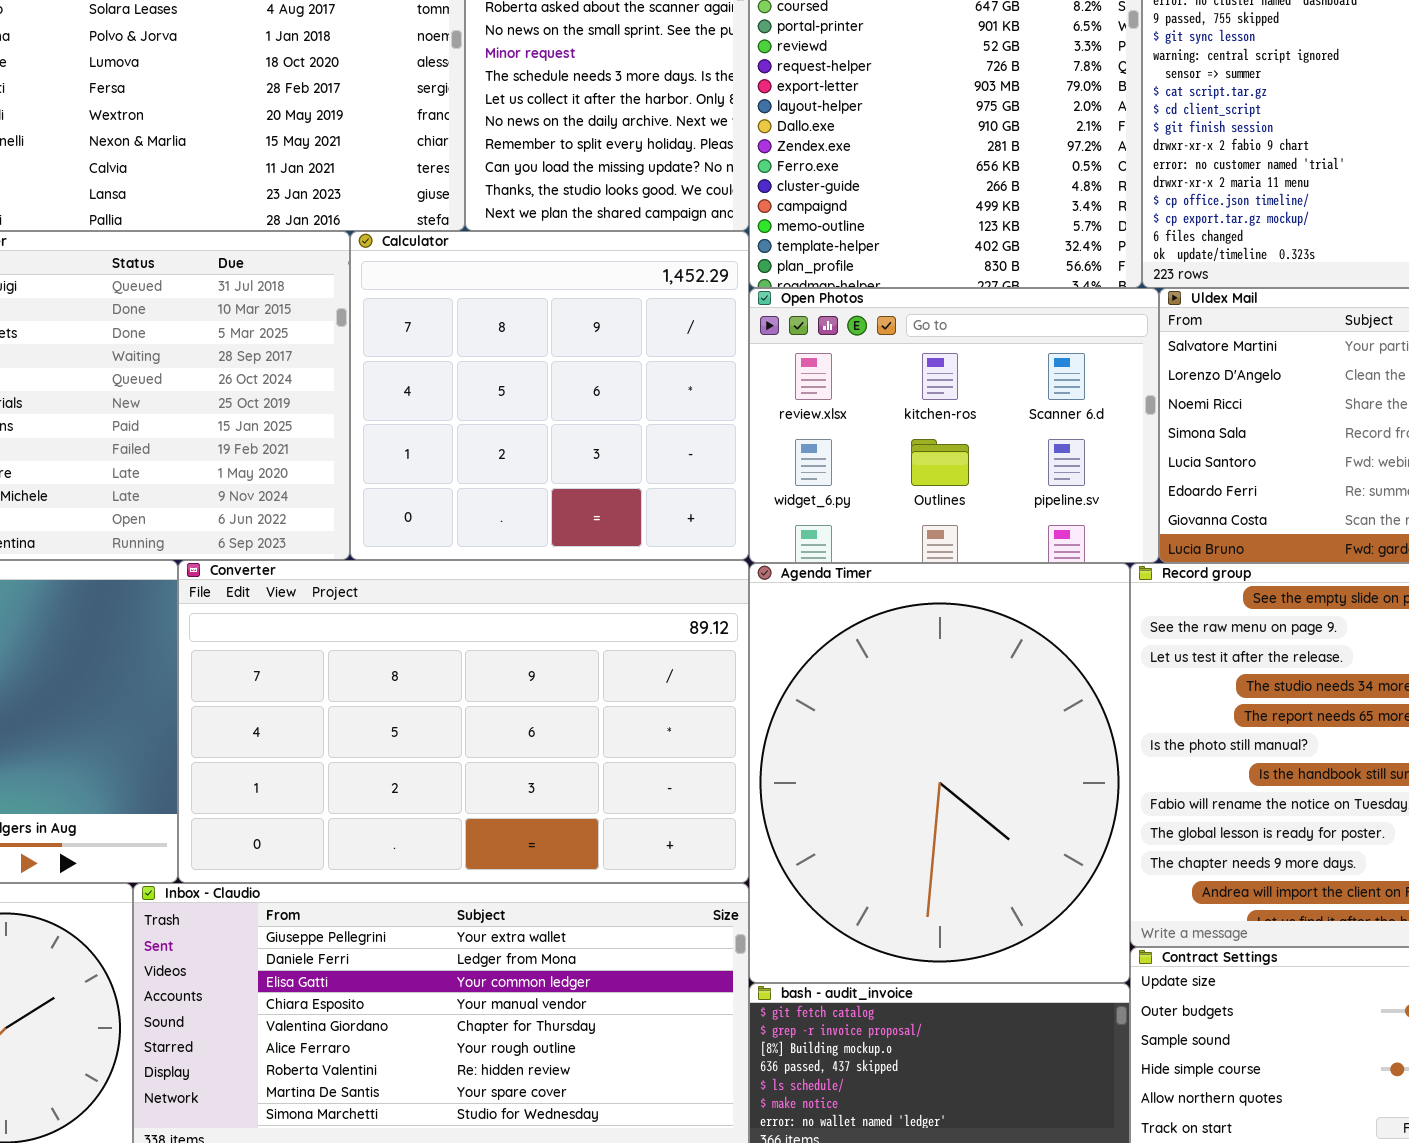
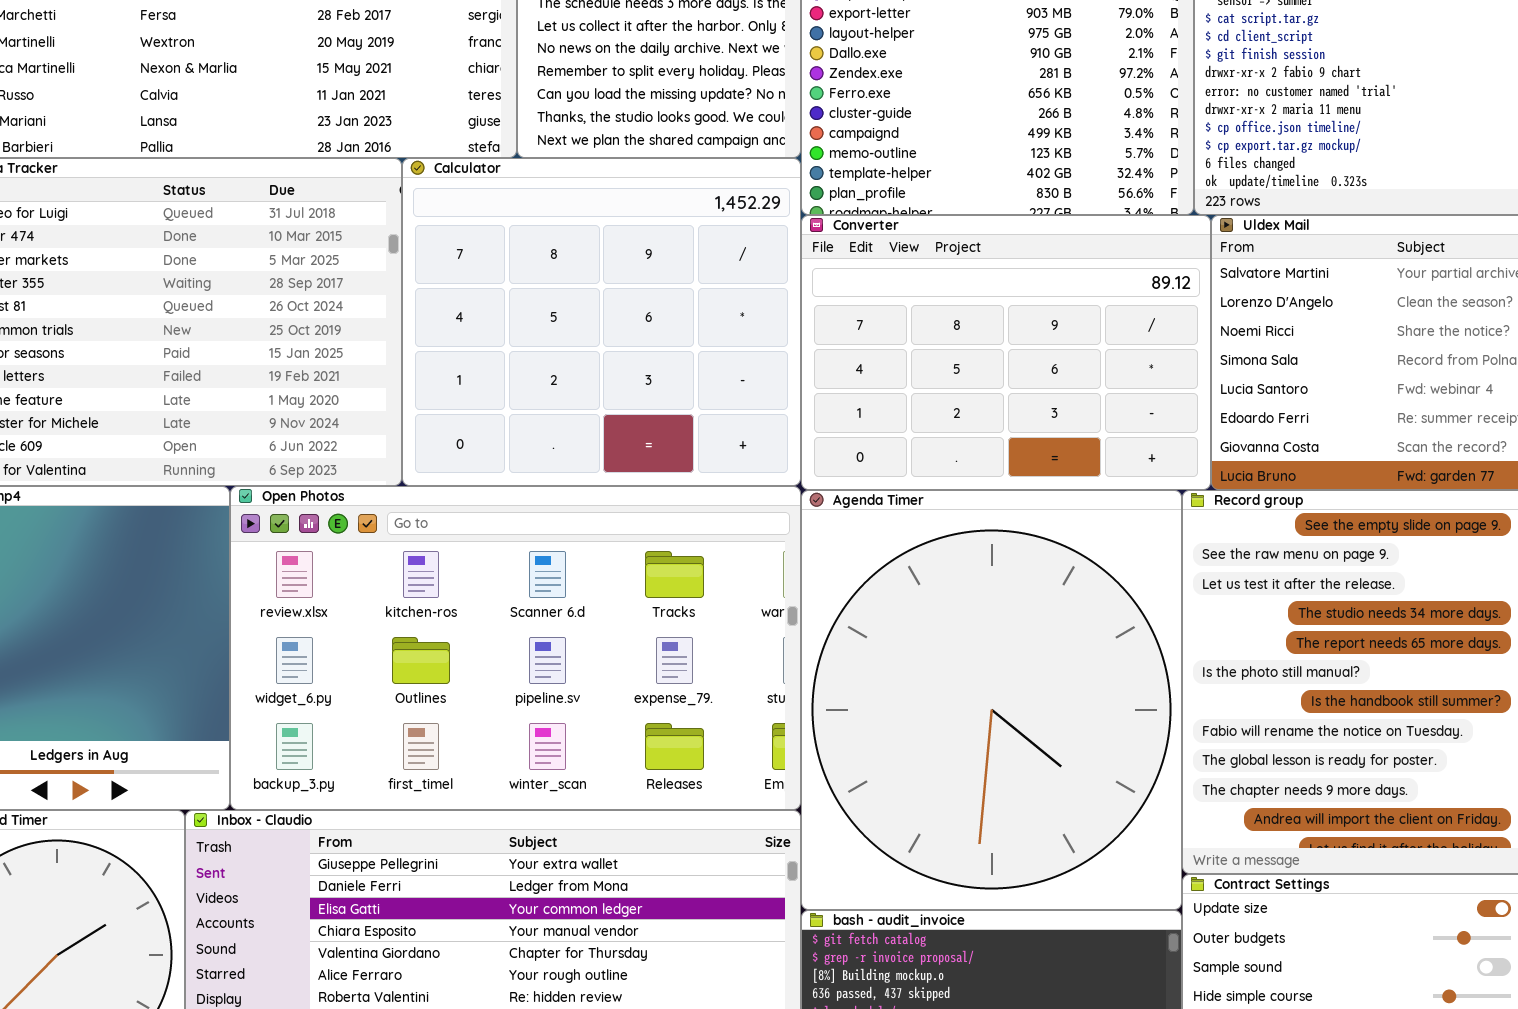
Open Photos: [749,288,1159,563] -> [230,486,801,810], moved, resized
Converter: [178,560,749,883] -> [801,215,1211,490], moved, resized

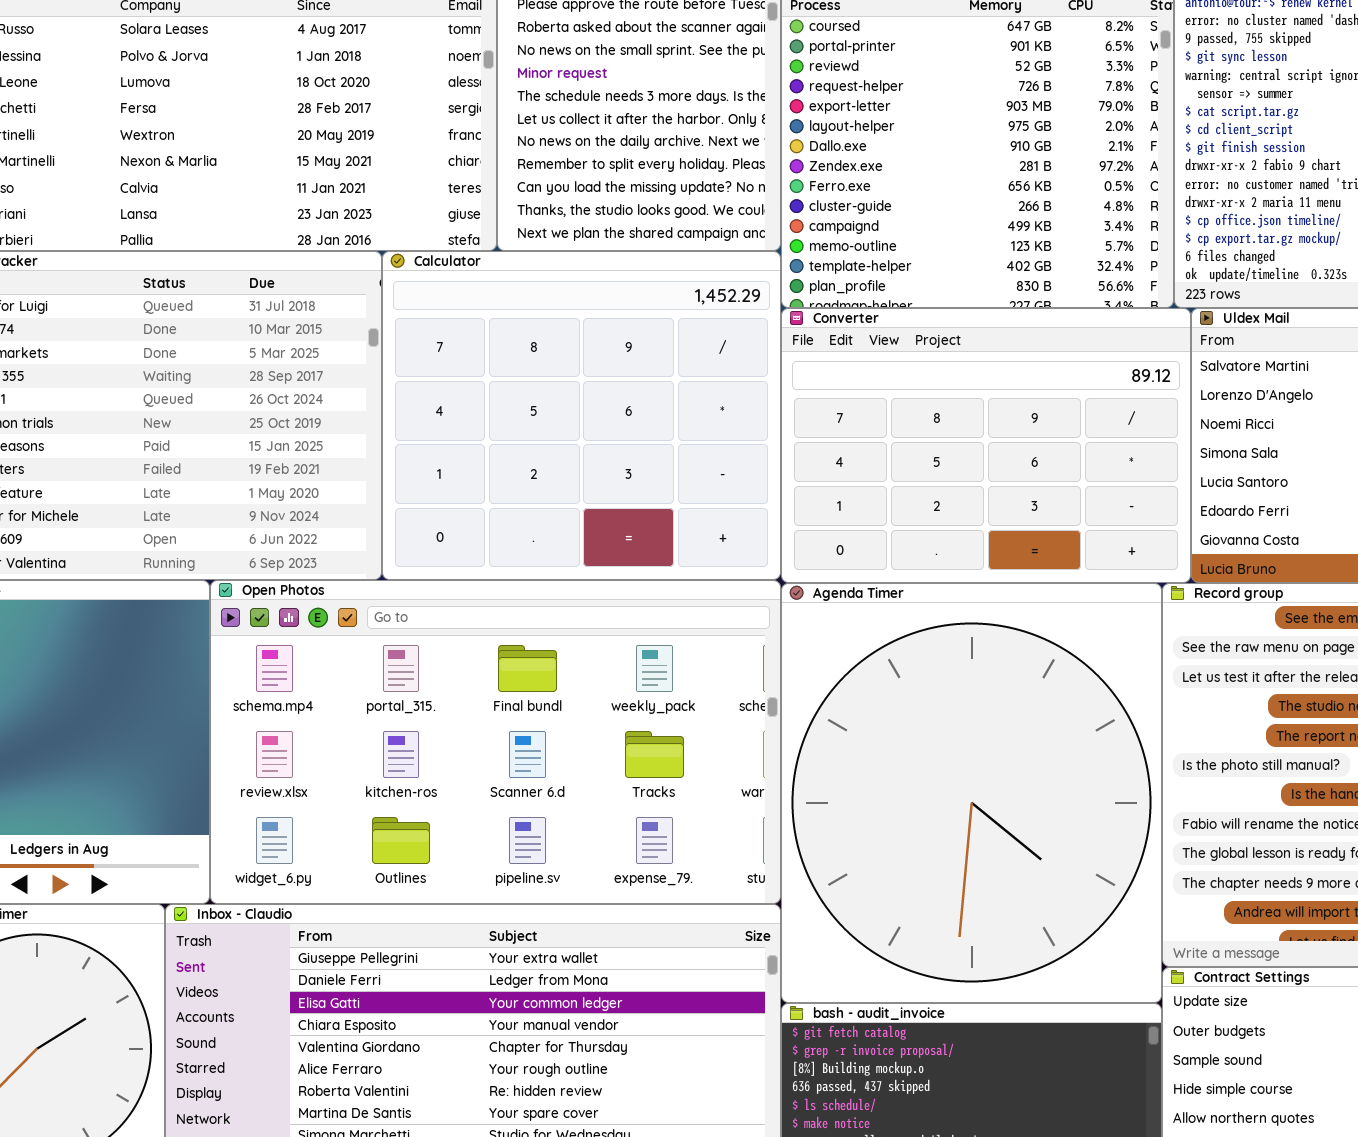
Open Photos: [230,486,801,810] -> [210,580,781,904], scrolled up 1 row

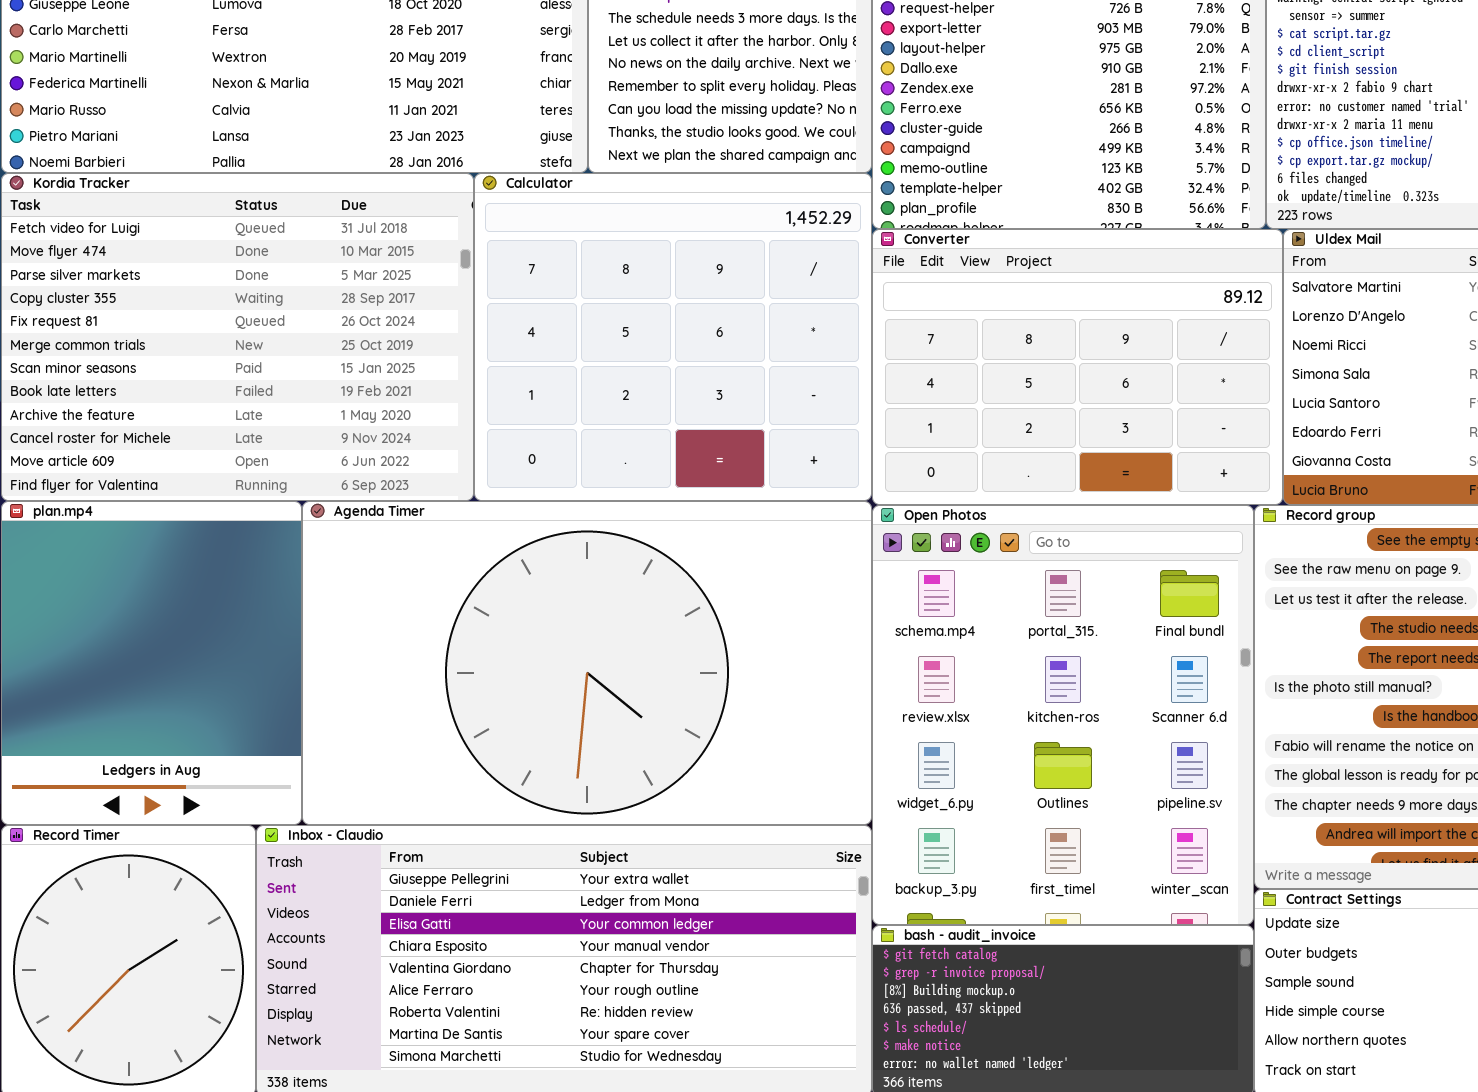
Open Photos: [210,580,781,904] -> [872,505,1254,925], moved, resized
Agenda Timer: [781,583,1162,1003] -> [302,501,872,825], moved, resized

